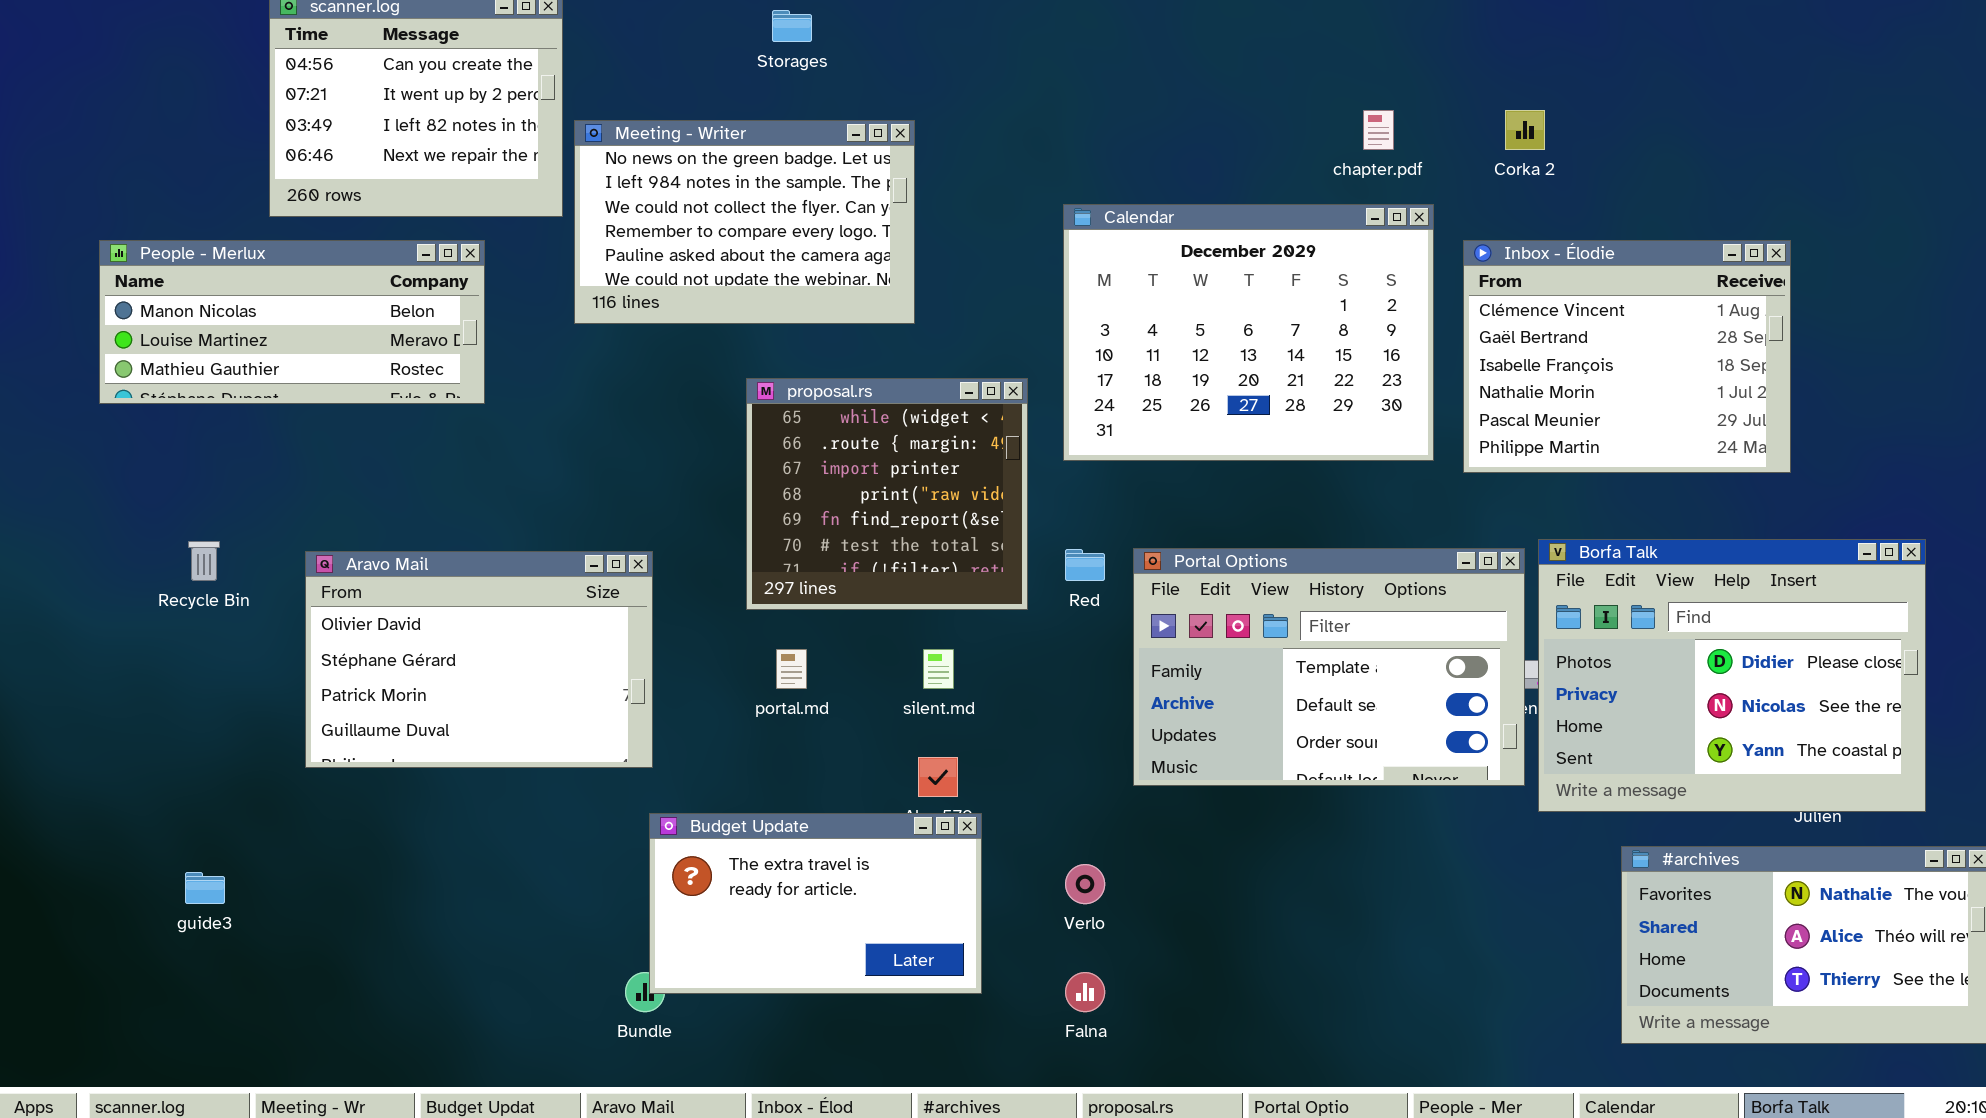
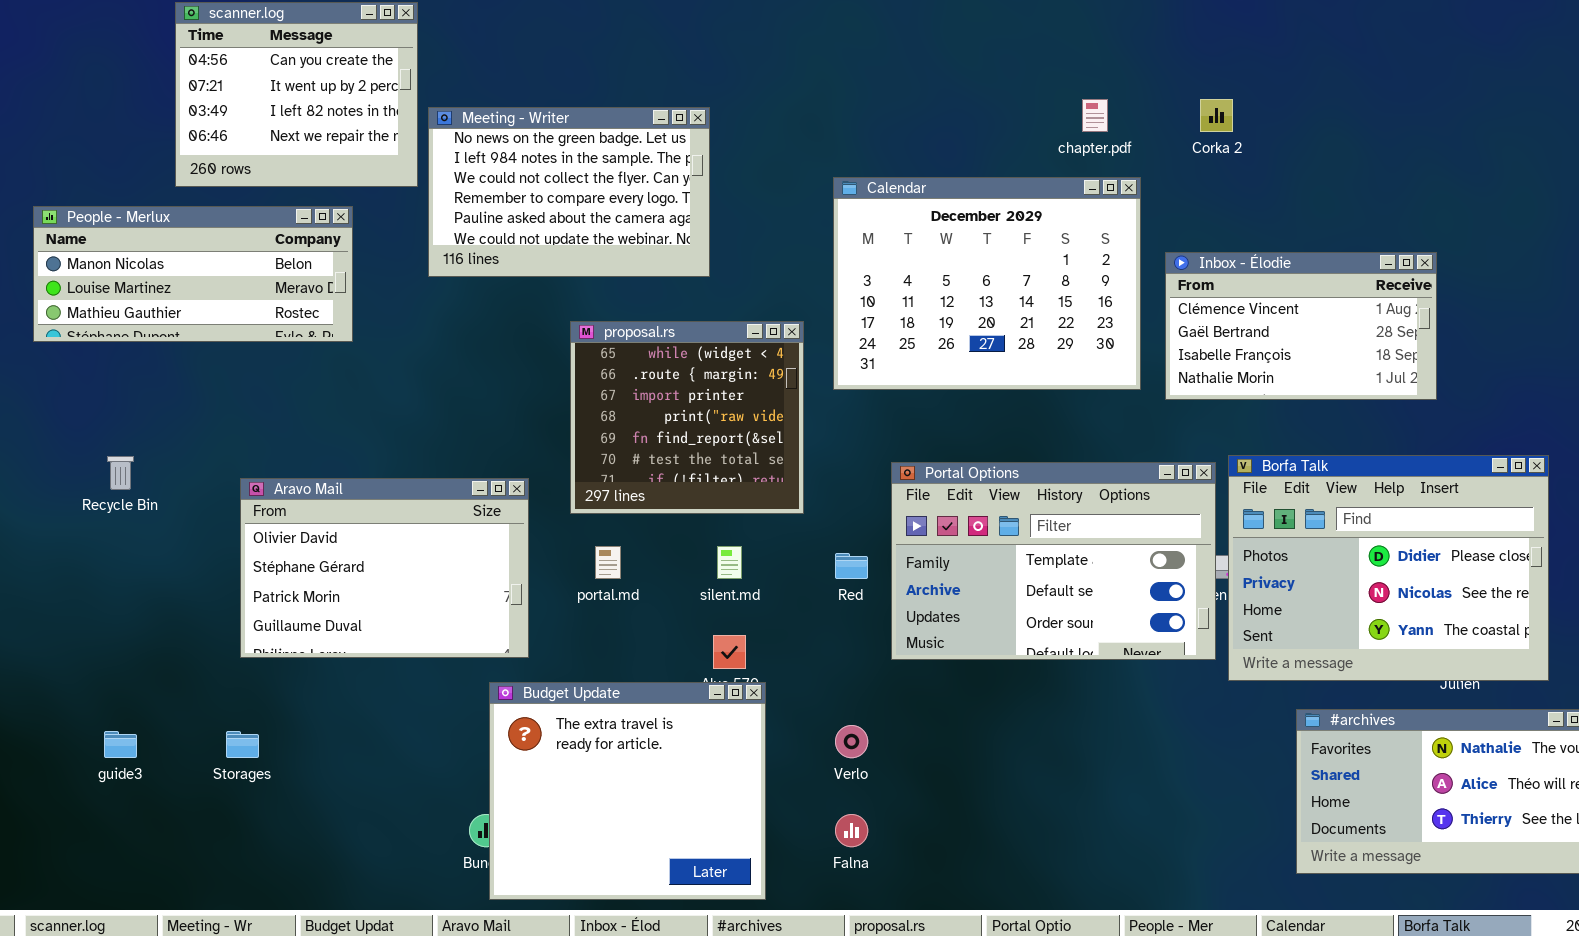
Storages: [772,10,812,42] -> [226,731,259,758], moved
Inbox - Élodie: [1463,240,1791,473] -> [1165,252,1437,400], resized
Red: [1065,549,1105,581] -> [835,553,868,579], moved
Aravo Mail: [305,551,653,768] -> [240,478,529,658], moved
Budget Update: [649,813,982,994] -> [489,682,766,900], resized

